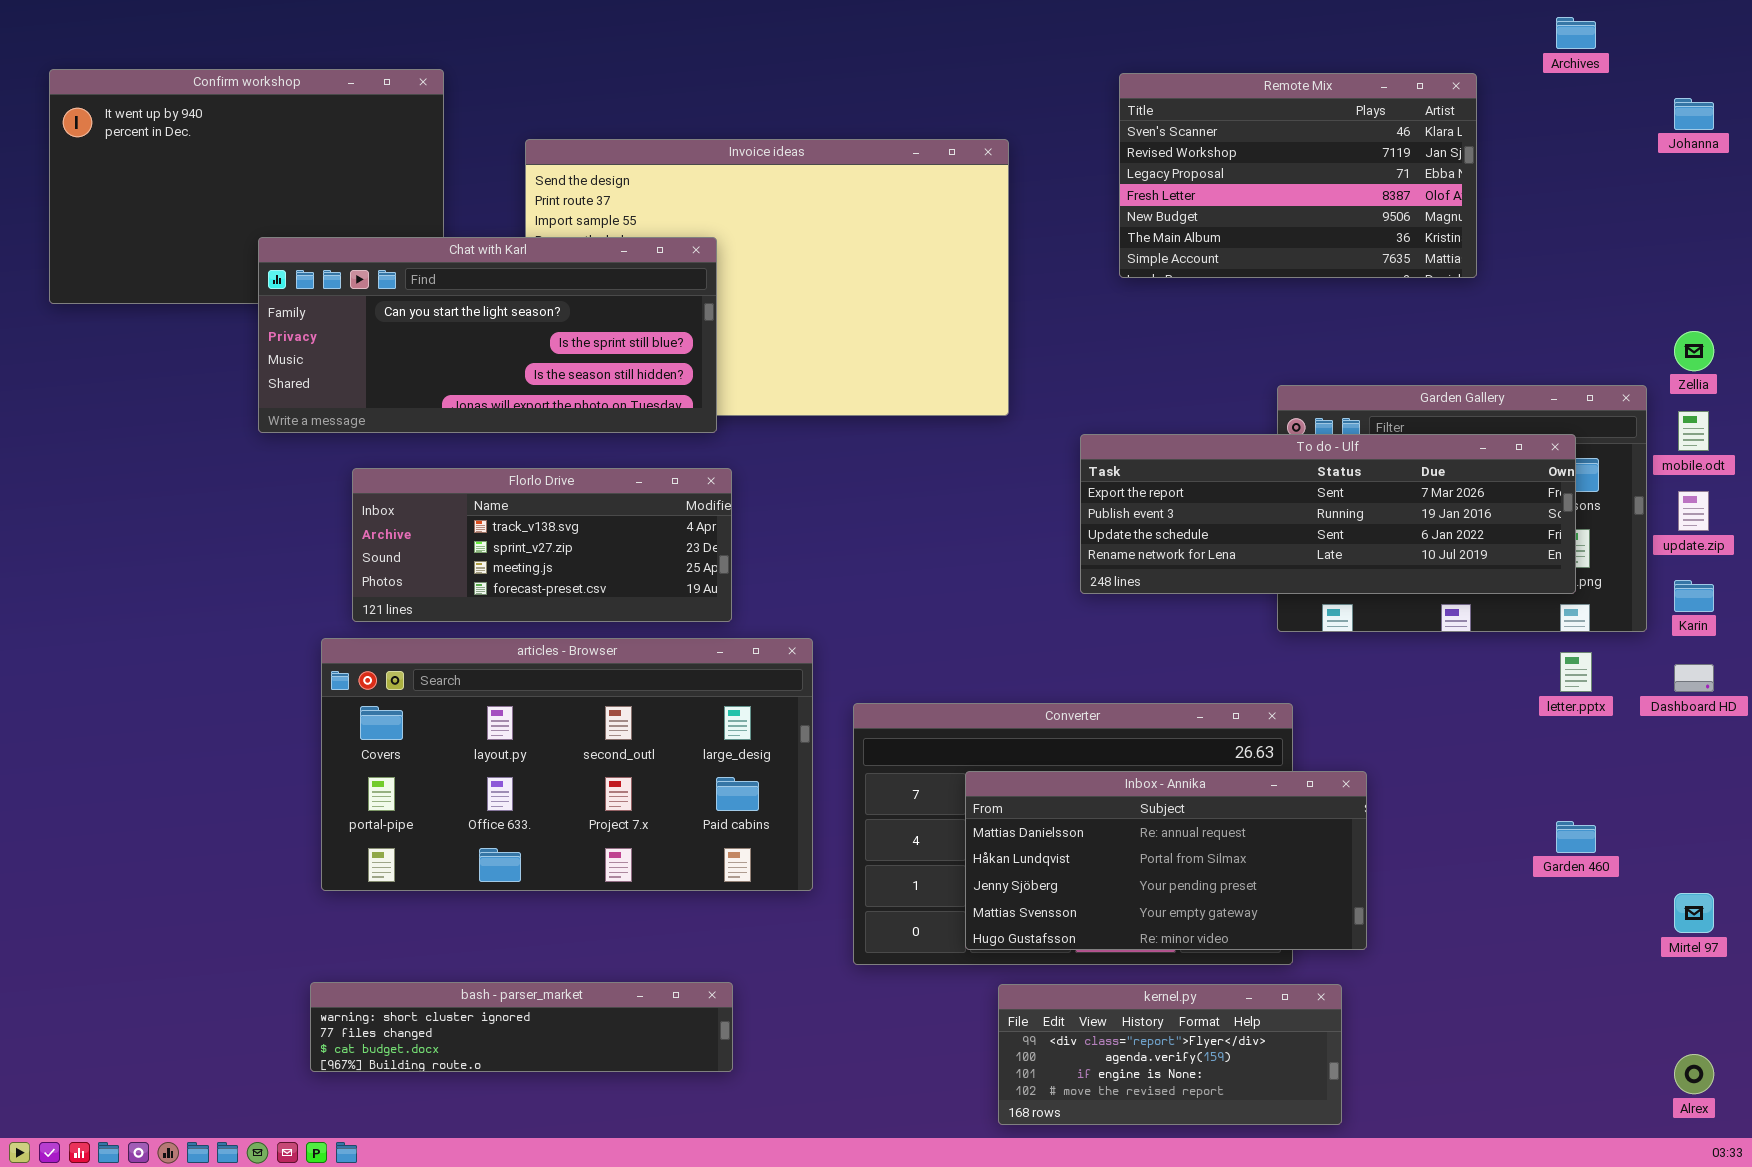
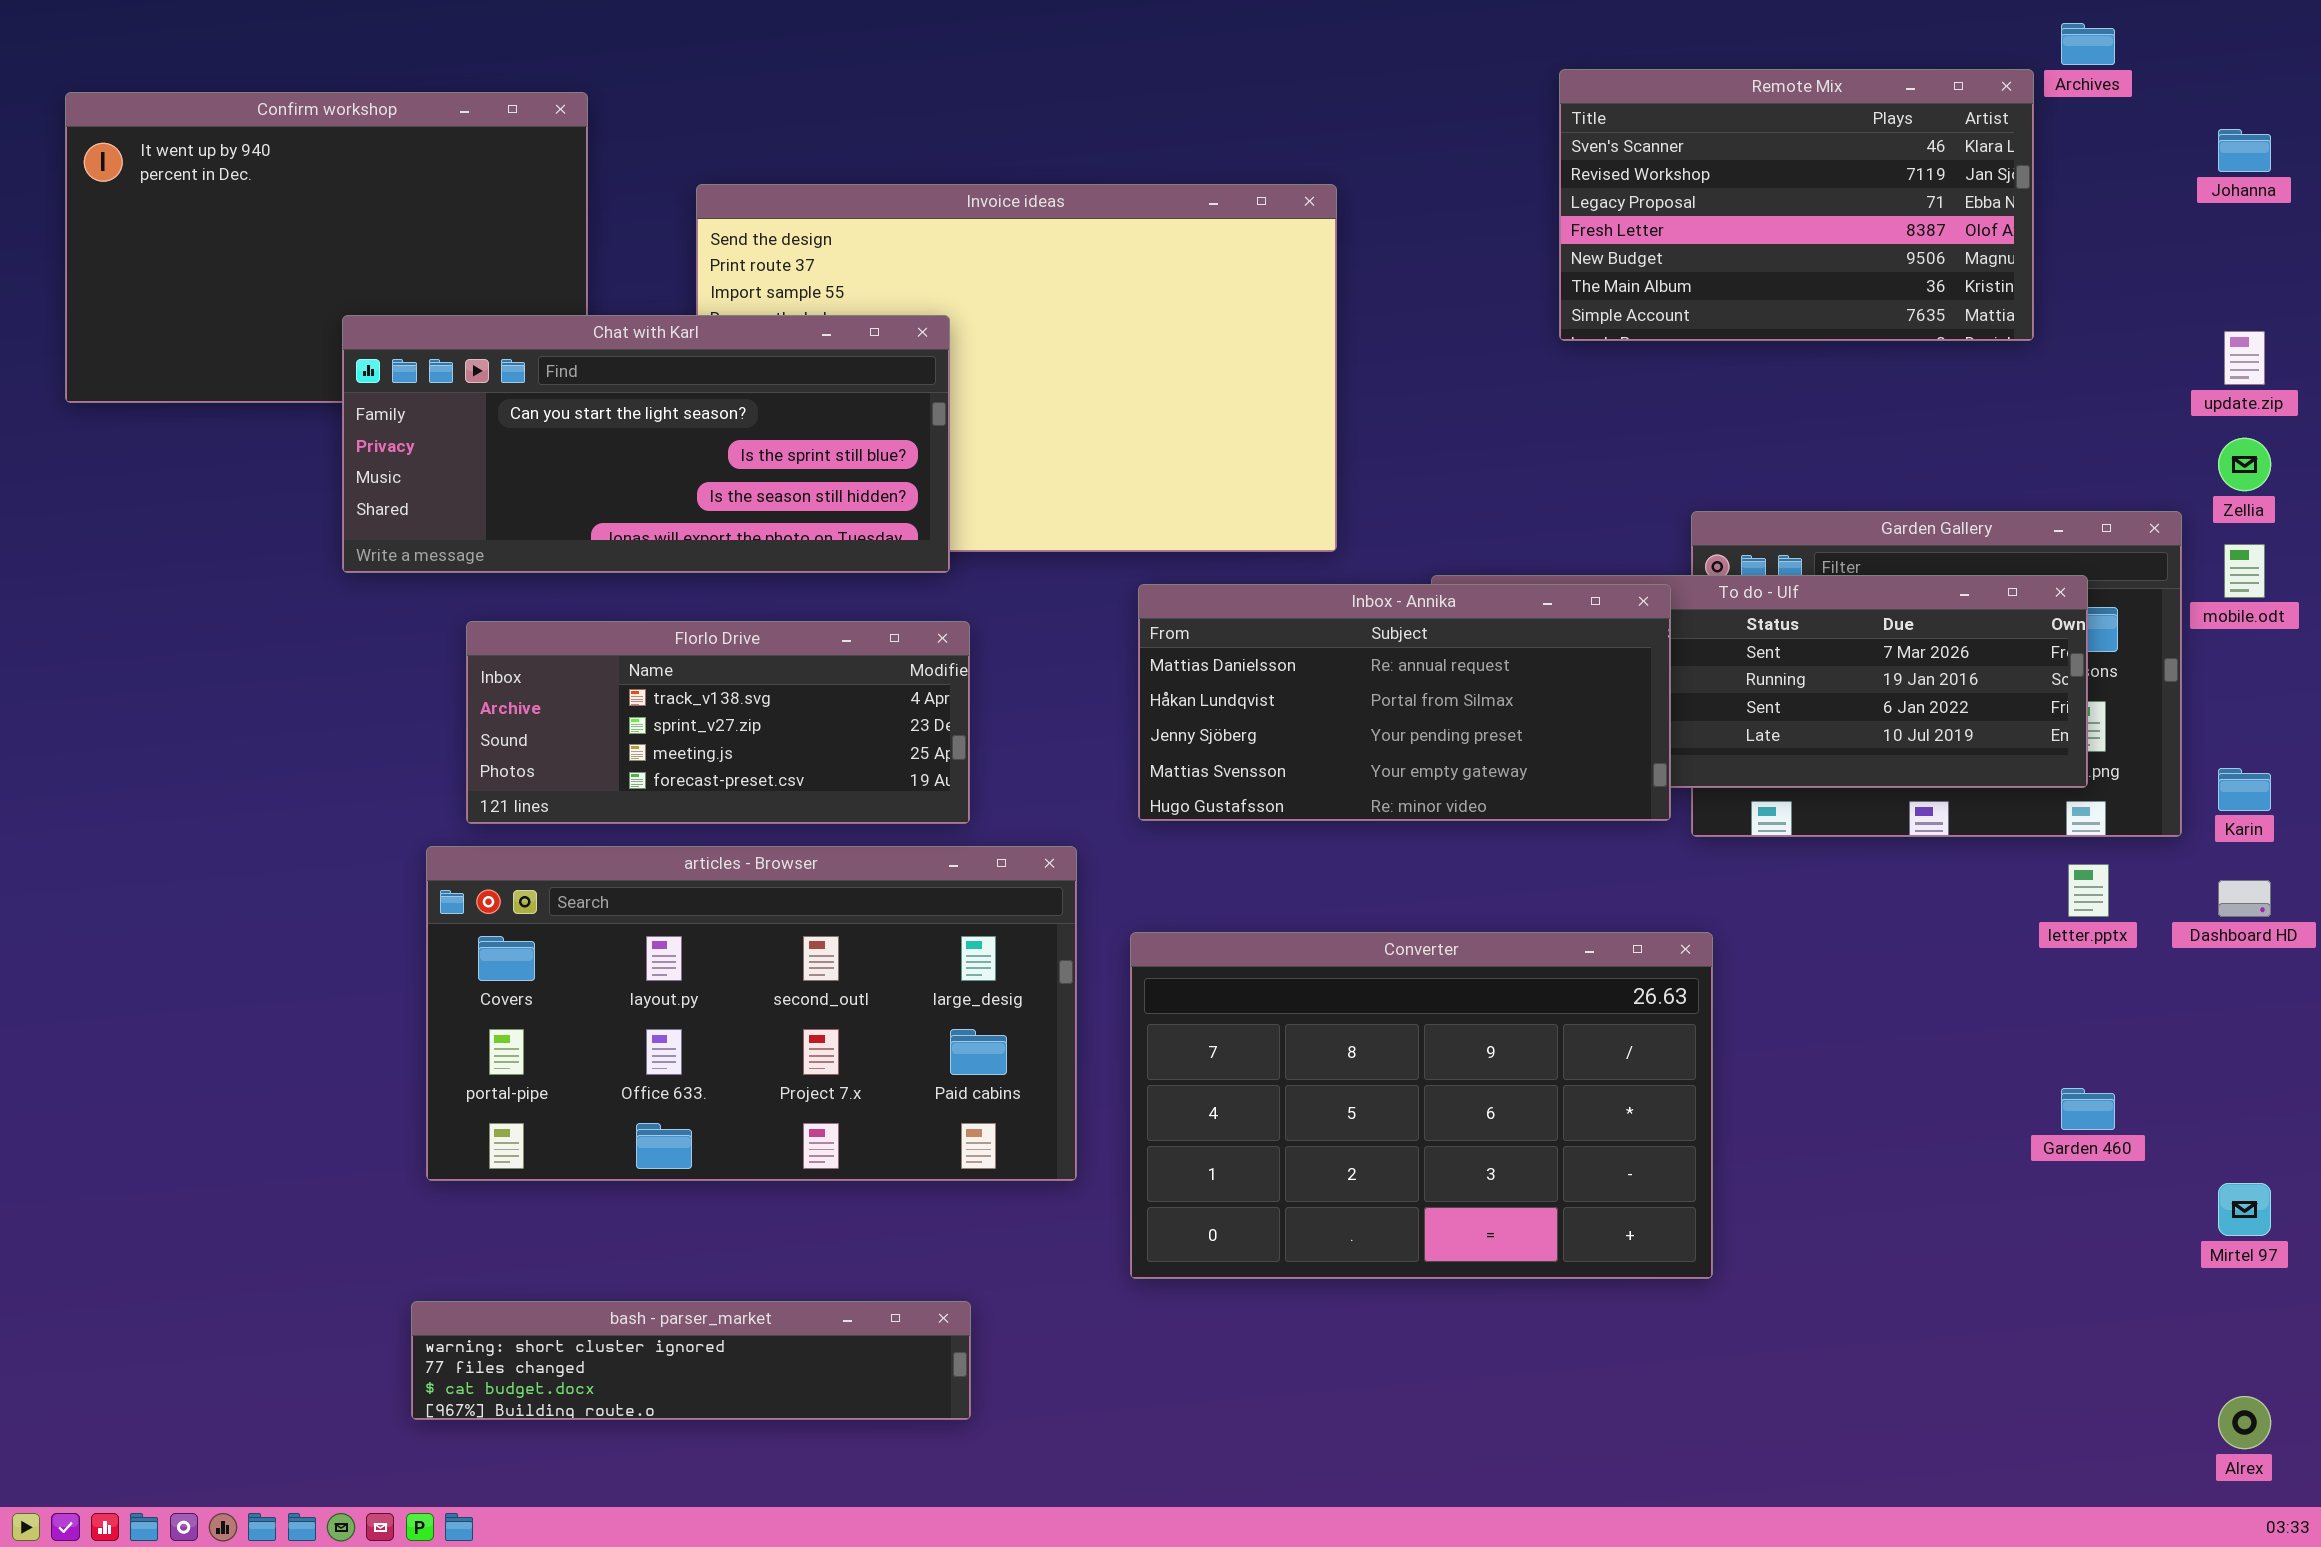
Remote Mix: [1119,73,1477,278] -> [1559,69,2034,341], moved
update.zip: [1678,491,1709,531] -> [2224,331,2265,385], moved
Inbox - Annika: [965,771,1367,950] -> [1138,584,1671,821], moved
kernel.py: [998,984,1342,1125] -> none, closed

